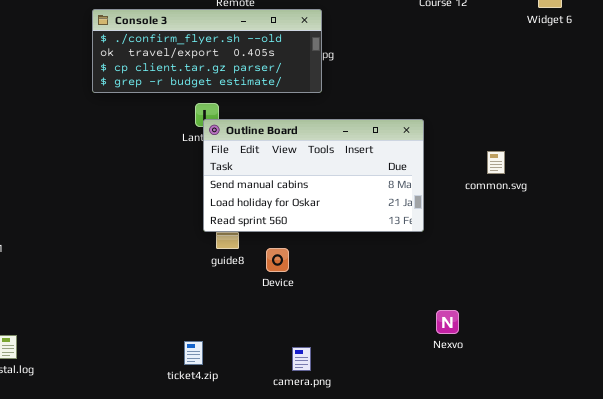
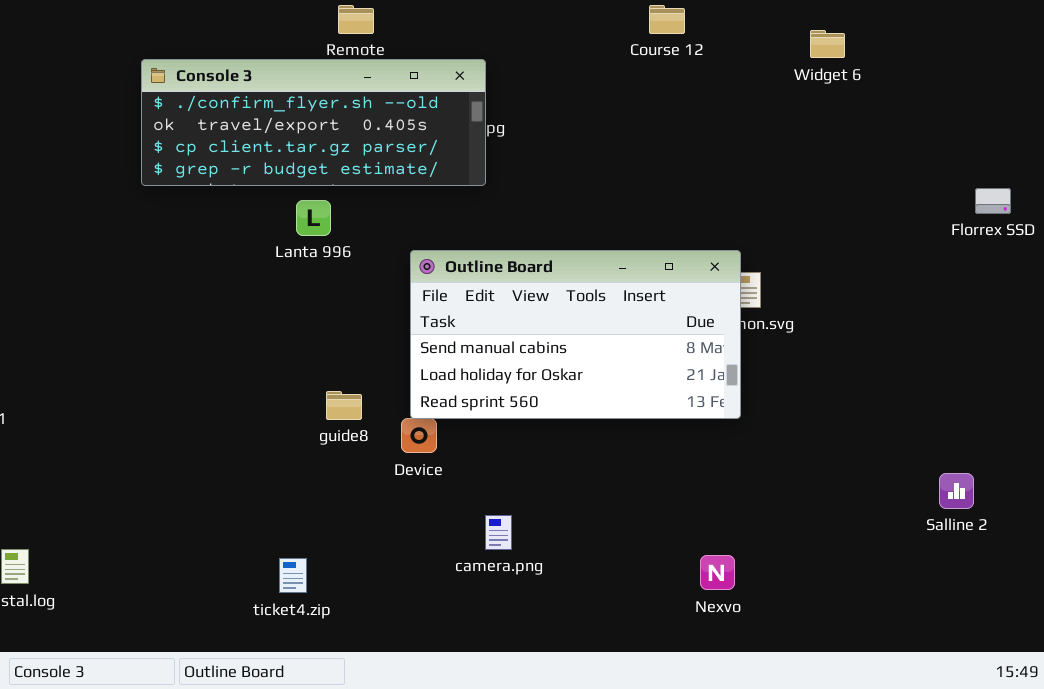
Outline Board: [203,119,424,232] -> [410,250,741,419], moved
Nexvo: [436,310,459,334] -> [700,555,735,590], moved
camera.png: [292,347,311,371] -> [485,515,512,550], moved

